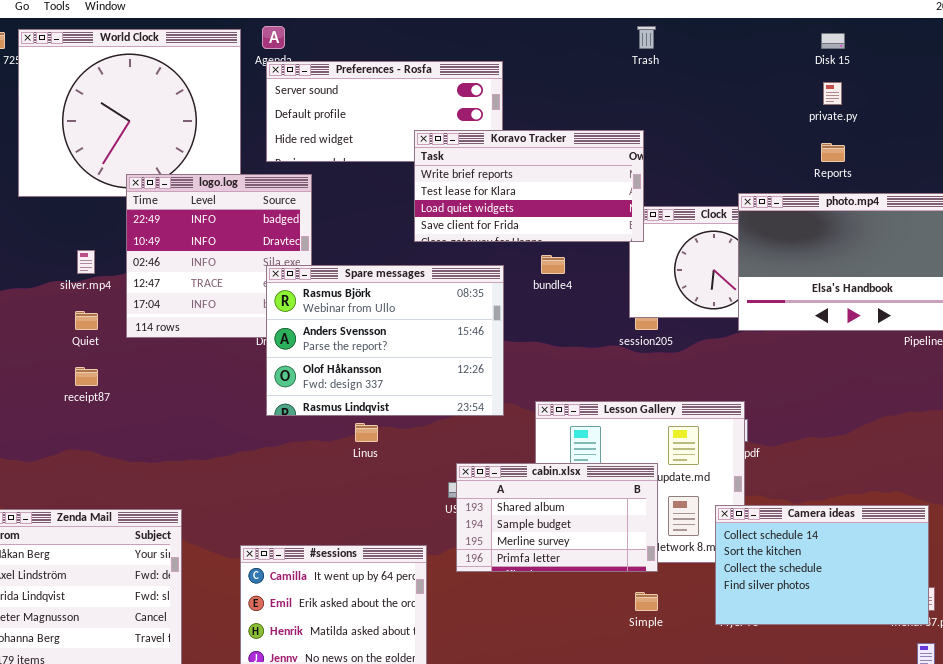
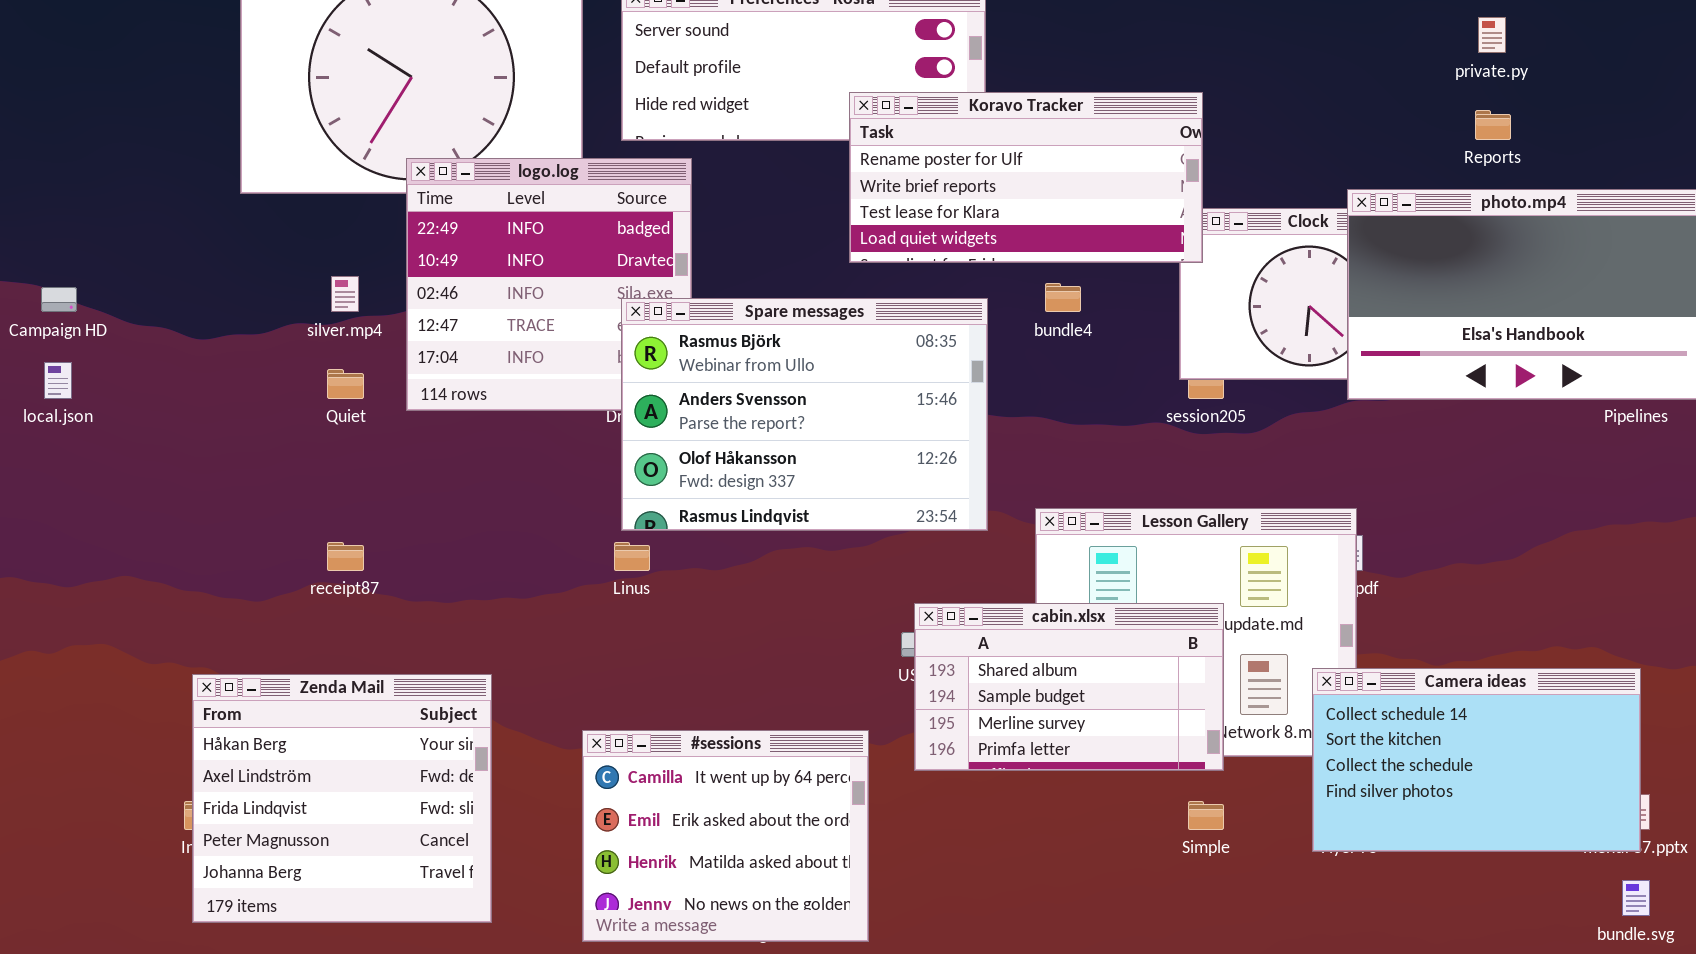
Koravo Tracker: [414,130,644,242] -> [849,92,1203,263], scrolled up 1 row
receipt87: [75,367,98,386] -> [327,542,364,571], moved
Linus: [355,423,378,442] -> [614,542,650,571], moved

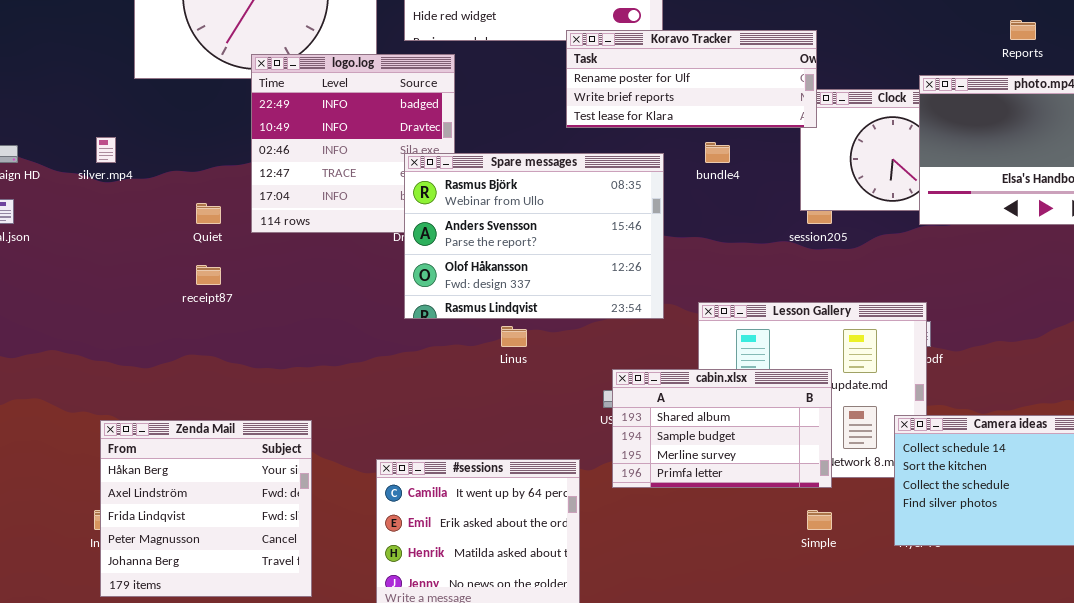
Koravo Tracker: [849,92,1203,263] -> [566,30,817,128], resized
silver.mp4: [331,276,359,312] -> [96,137,116,163], moved
receipt87: [327,542,364,571] -> [196,265,221,285], moved
Linus: [614,542,650,571] -> [501,326,527,347], moved

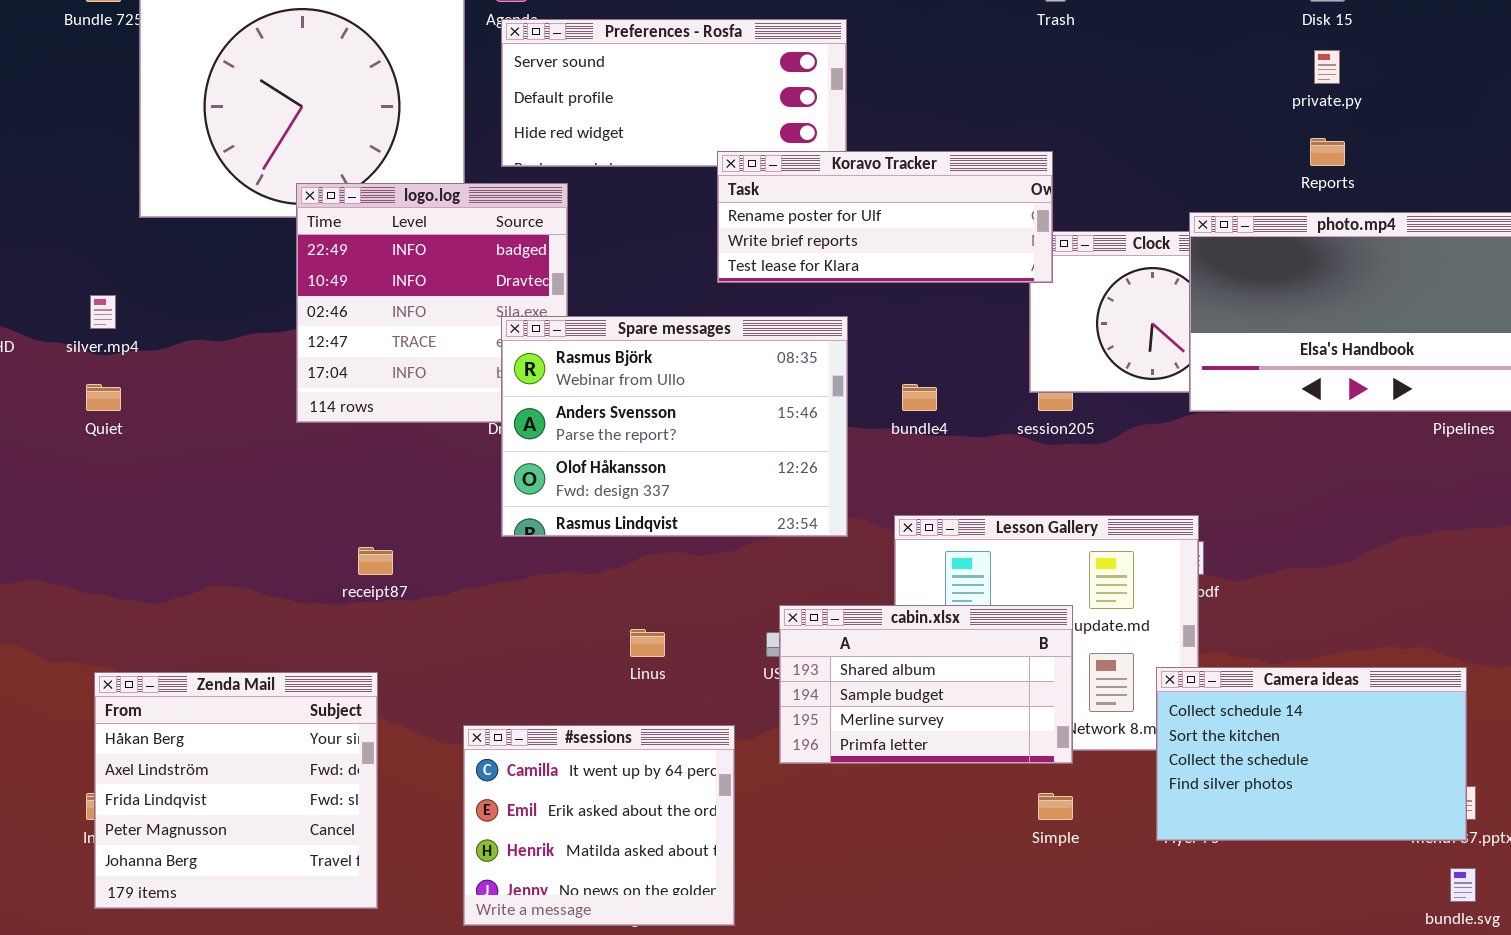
bundle4: [705,142,730,163] -> [902,384,937,411], moved
Quiet: [196,203,221,224] -> [86,384,121,411], moved
receipt87: [196,265,221,285] -> [358,547,393,575], moved
Linus: [501,326,527,347] -> [630,629,665,657], moved

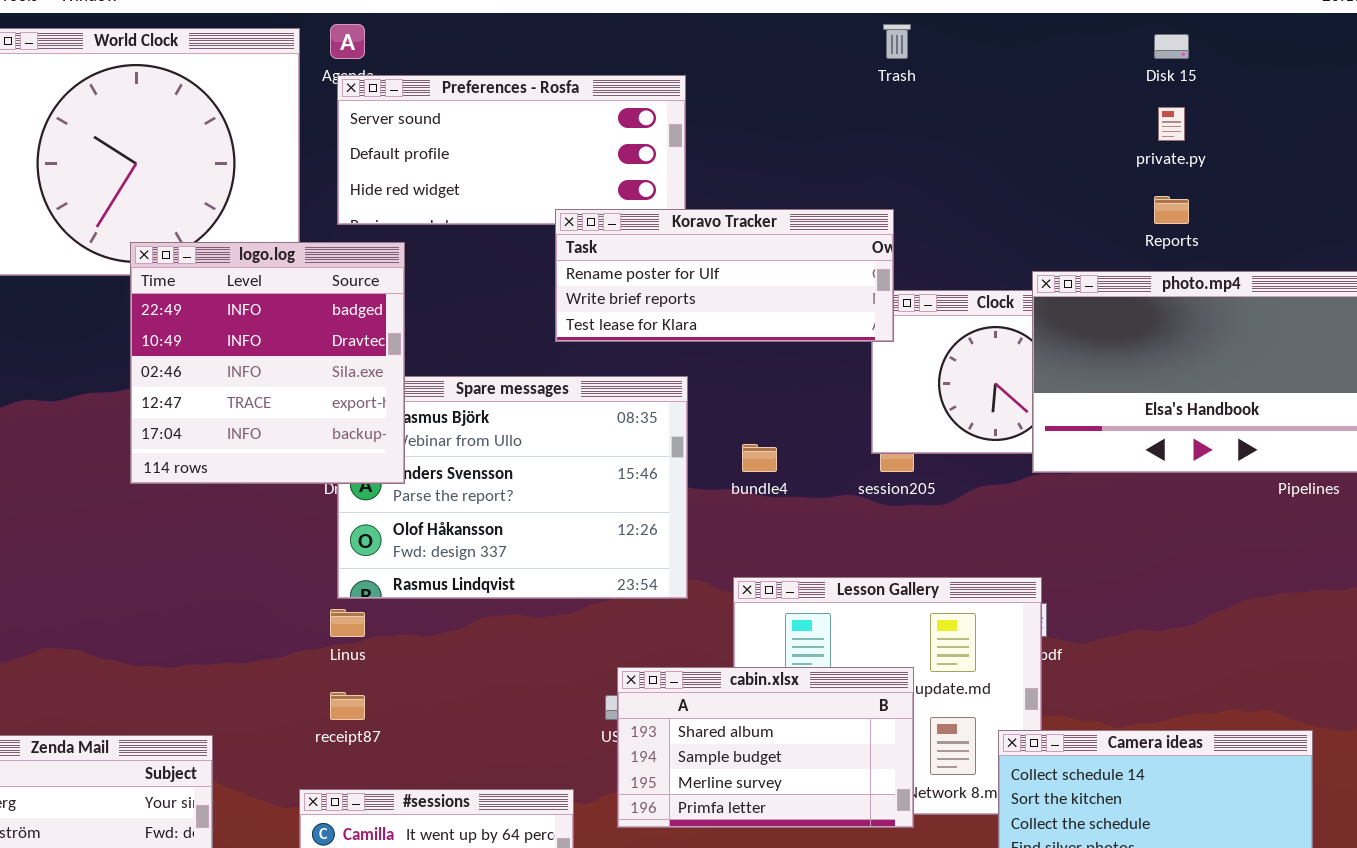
logo.log: [296,183,568,423] -> [130,242,405,484], raised
receipt87: [358,547,393,575] -> [330,692,365,720], moved
Linus: [630,629,665,657] -> [330,609,365,637], moved

